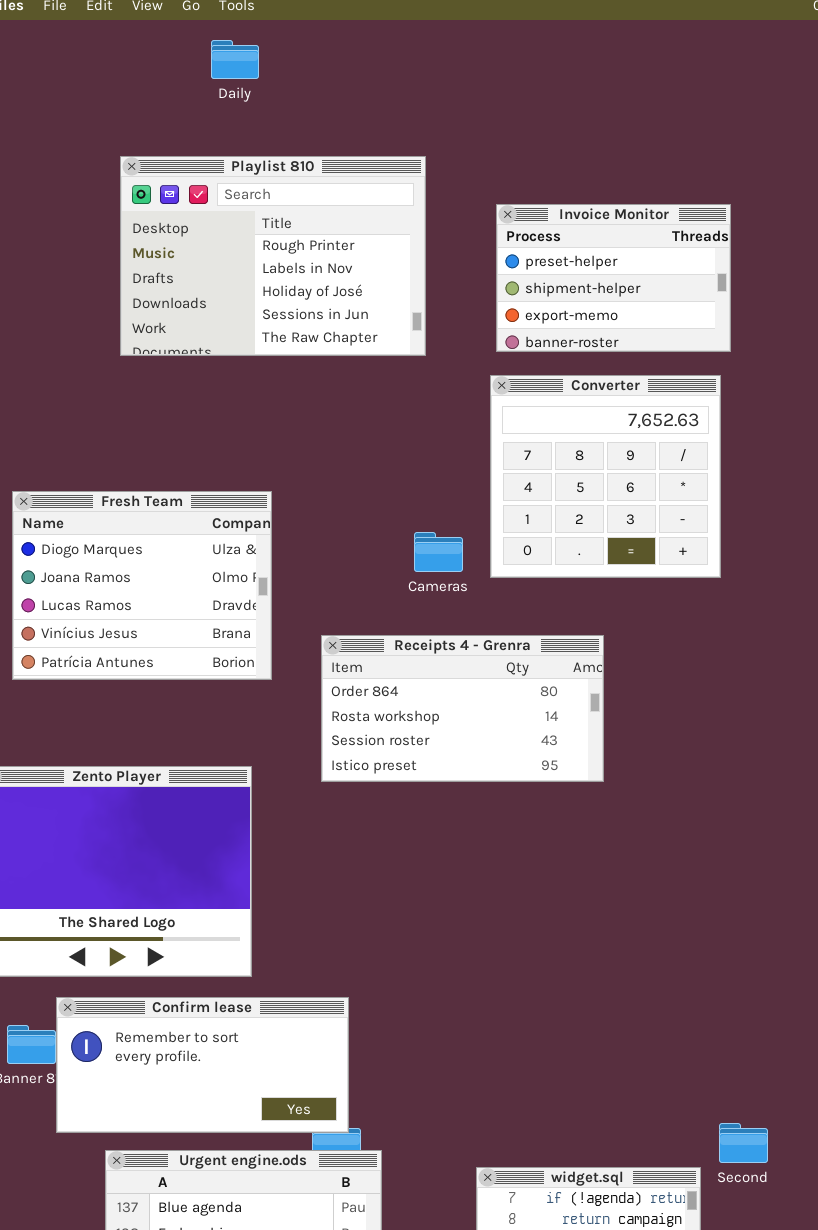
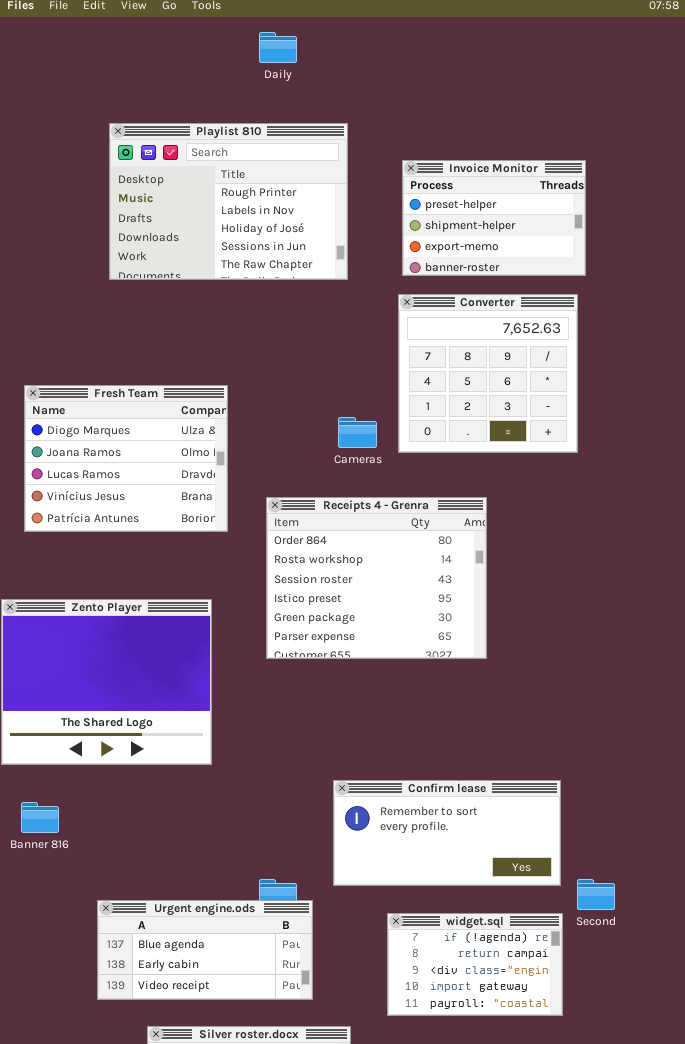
Daily: [211,40,259,79] -> [259,32,297,63], moved
Receipts 4 - Grenra: [321,635,604,782] -> [266,497,487,659], resized
Confirm lease: [56,997,349,1133] -> [333,780,561,886], moved

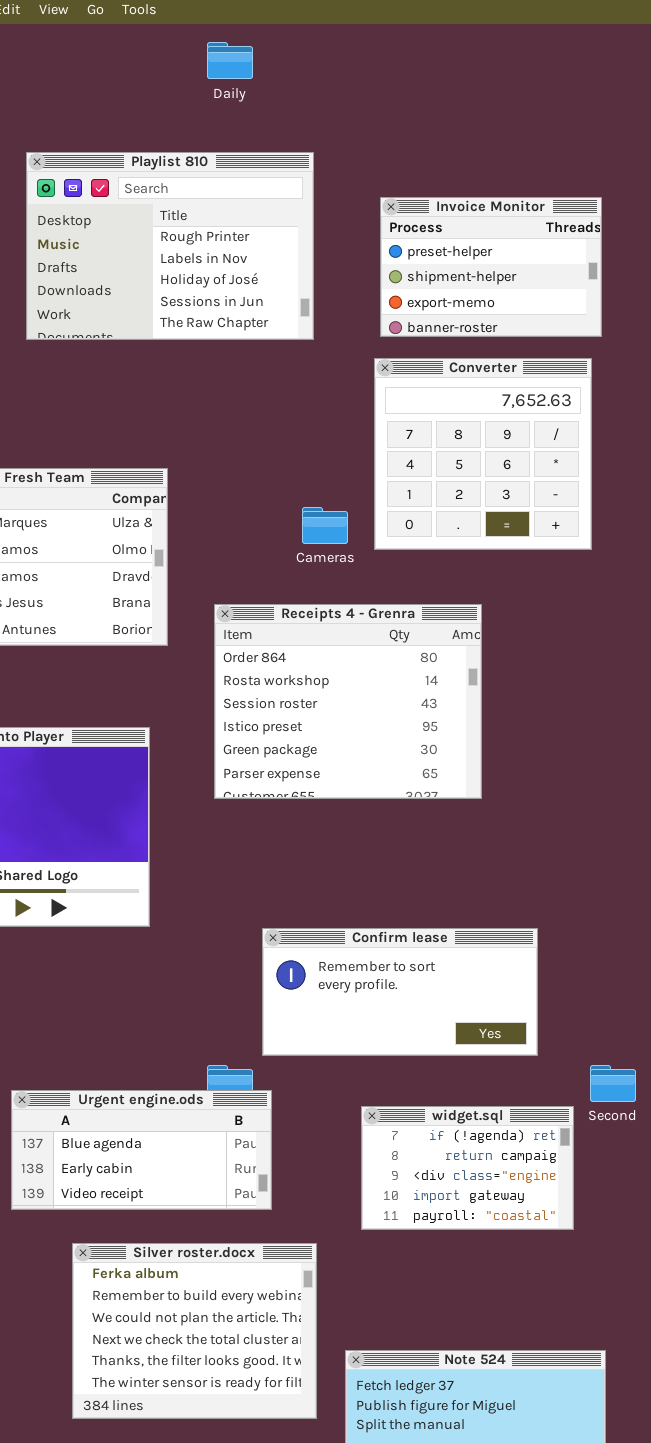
Confirm lease: [333,780,561,886] -> [262,928,538,1056], moved

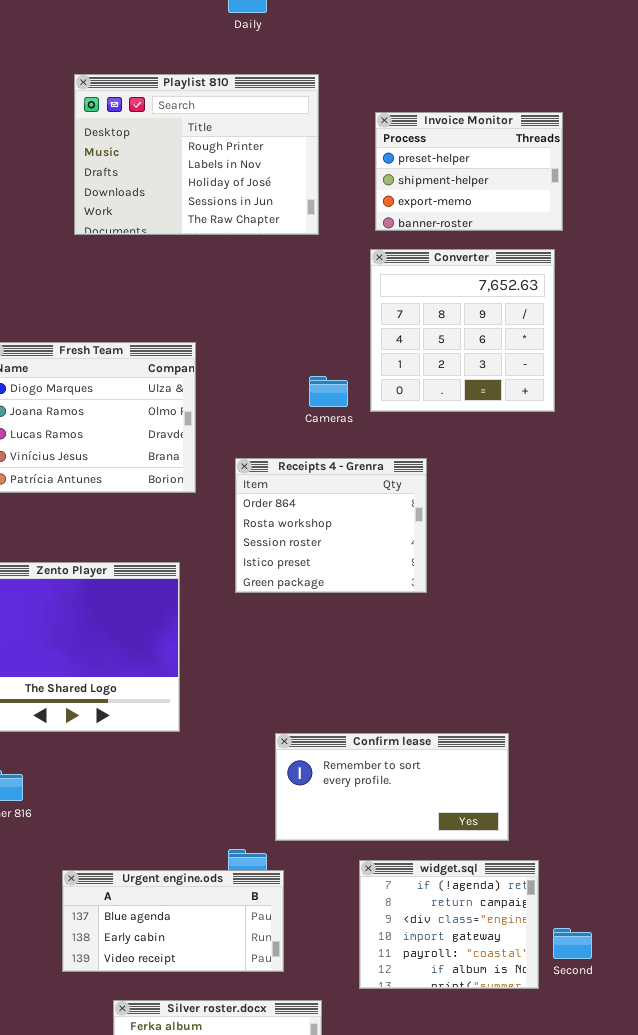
Receipts 4 - Grenra: [214,604,482,799] -> [235,458,427,593], resized
Second: [590,1065,636,1102] -> [553,928,592,959], moved
widget.sql: [361,1106,574,1230] -> [359,860,539,989], resized

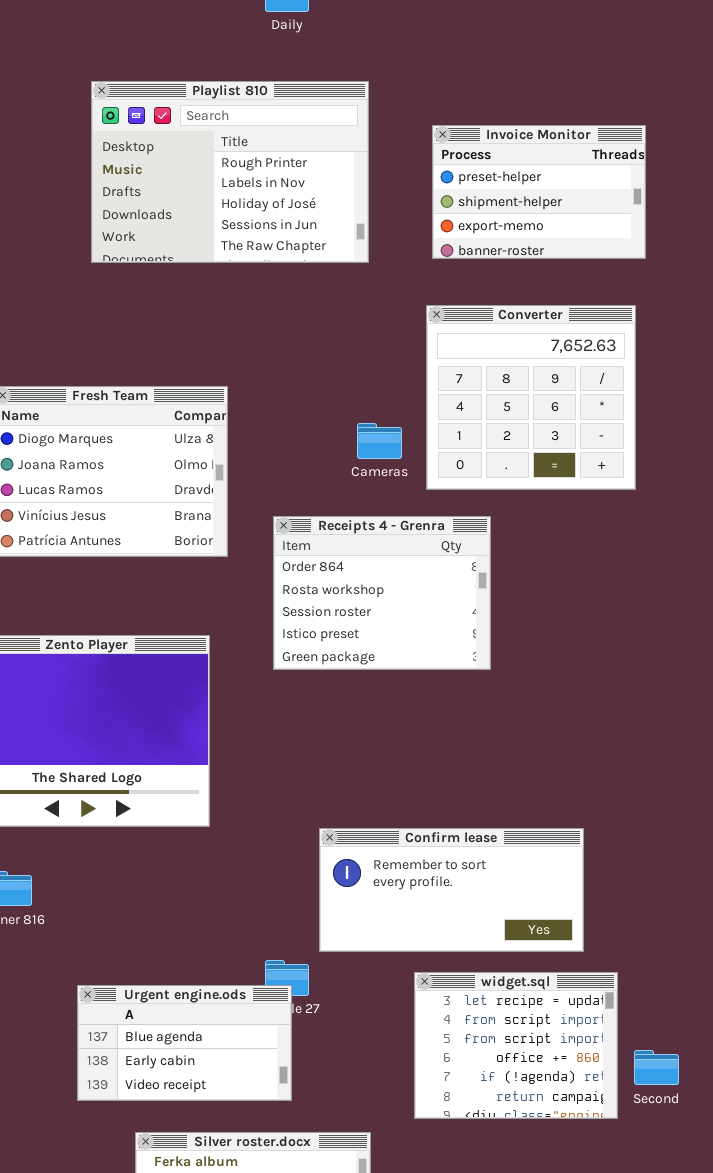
Converter: [370,249,555,412] -> [426,305,636,490], moved
widget.sql: [359,860,539,989] -> [414,972,618,1119], scrolled up 4 rows
Urgent engine.ods: [62,870,284,972] -> [77,985,292,1101], resized

